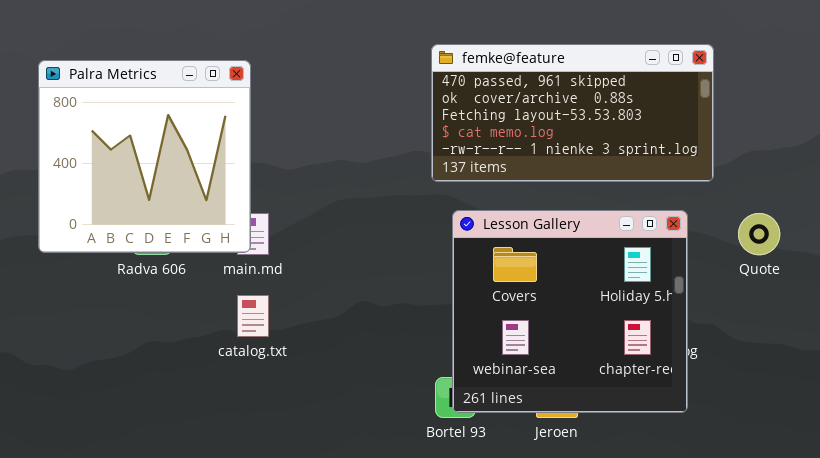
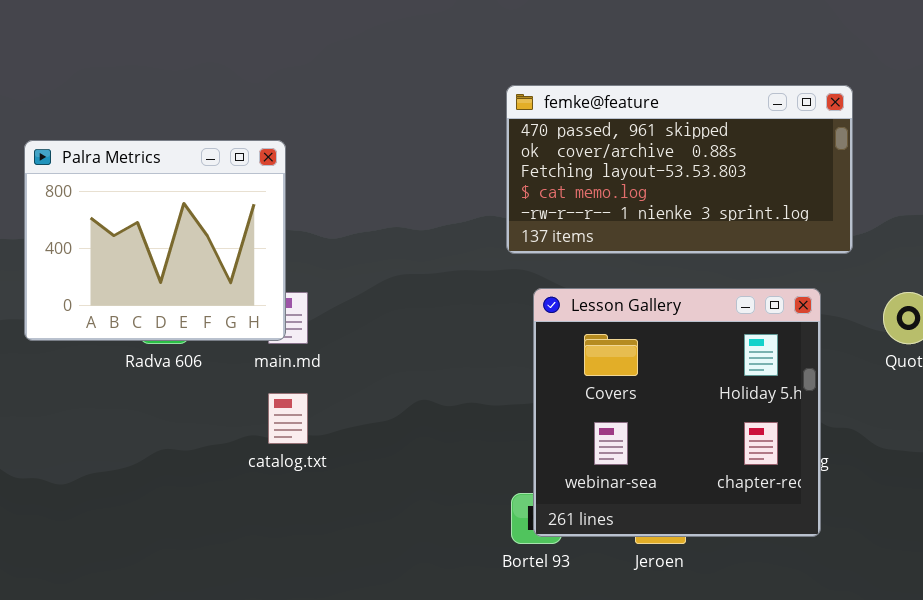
Palra Metrics: [38,60,251,253] -> [24,140,286,341], resized

